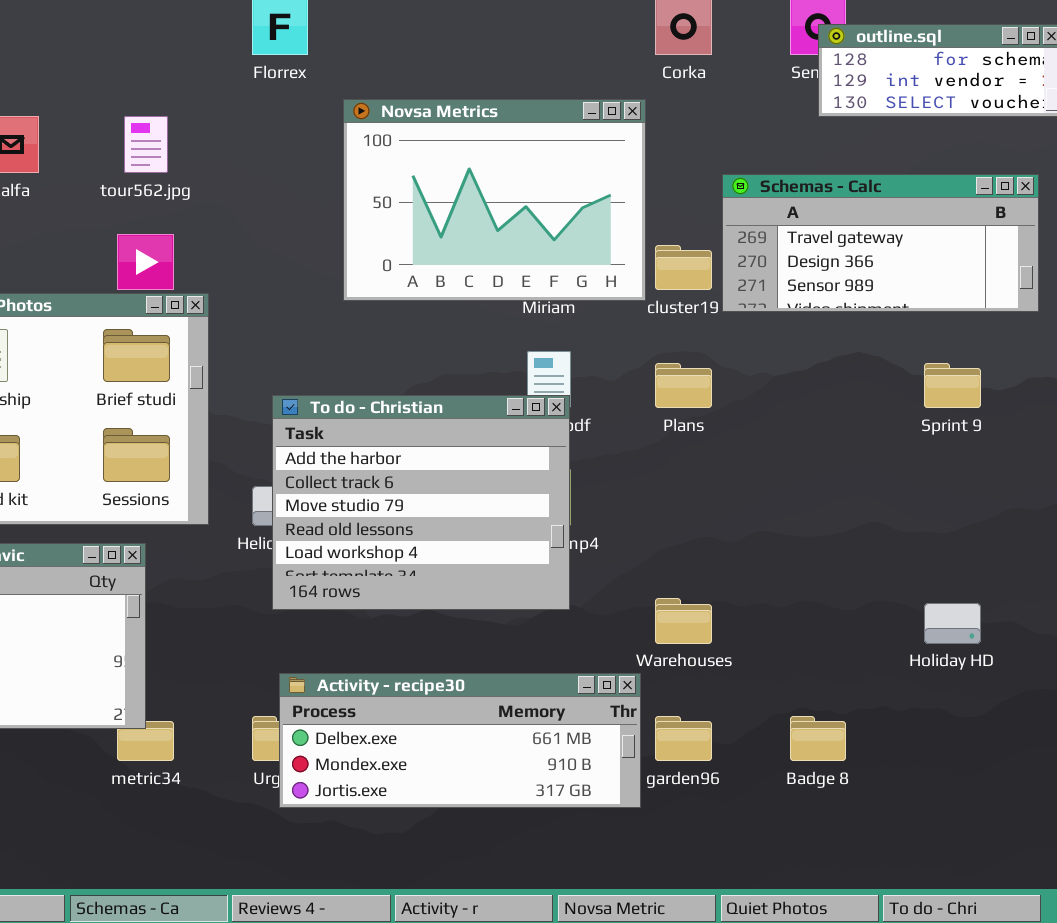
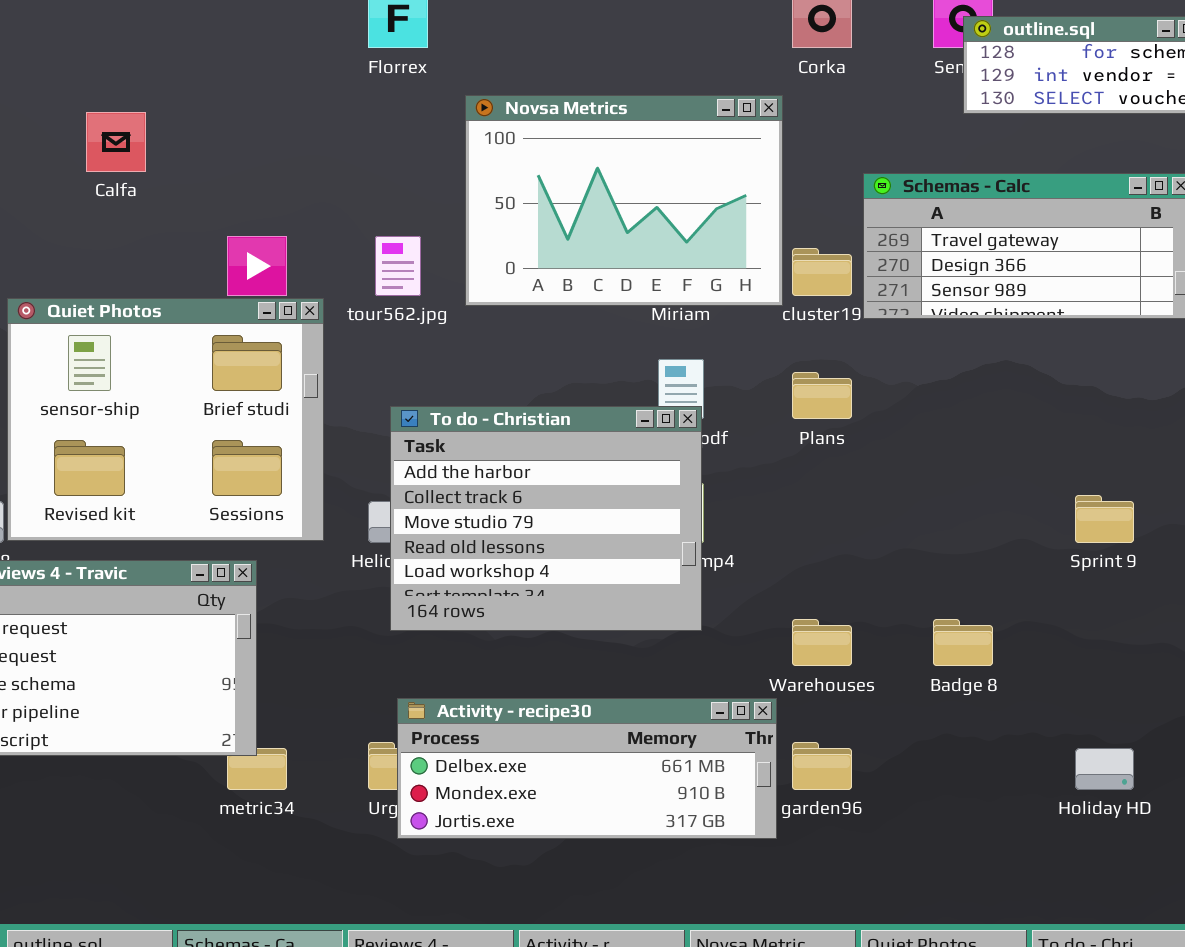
tour562.jpg: [124,116,168,173] -> [375,236,421,296], moved
Sprint 9: [924,363,981,408] -> [1075,495,1134,543], moved
Holiday HD: [924,603,981,644] -> [1075,748,1134,790], moved
Badge 8: [790,716,846,761] -> [933,619,993,666], moved

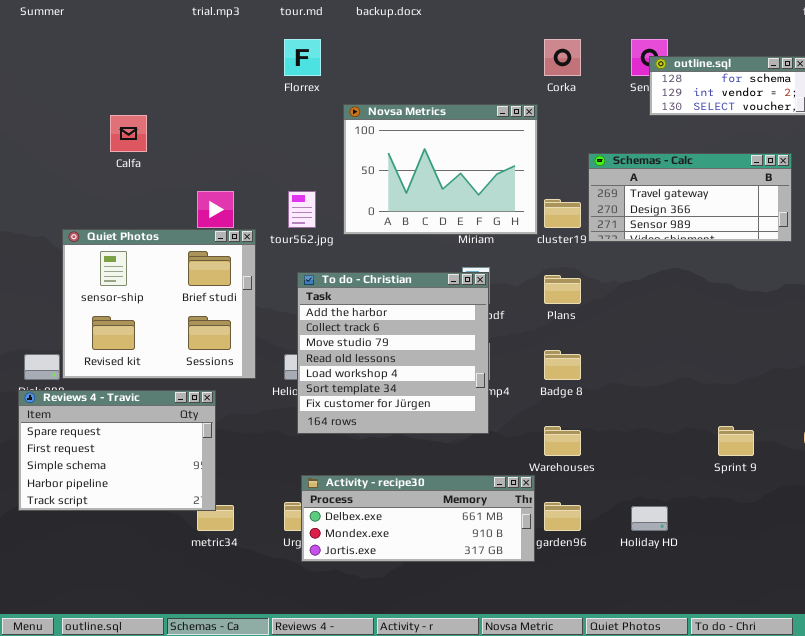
To do - Christian: [390,406,702,631] -> [297,272,489,434], resized
Sprint 9: [1075,495,1134,543] -> [718,426,754,456], moved
Badge 8: [933,619,993,666] -> [544,350,581,380], moved
Holiday HD: [1075,748,1134,790] -> [631,506,668,531], moved

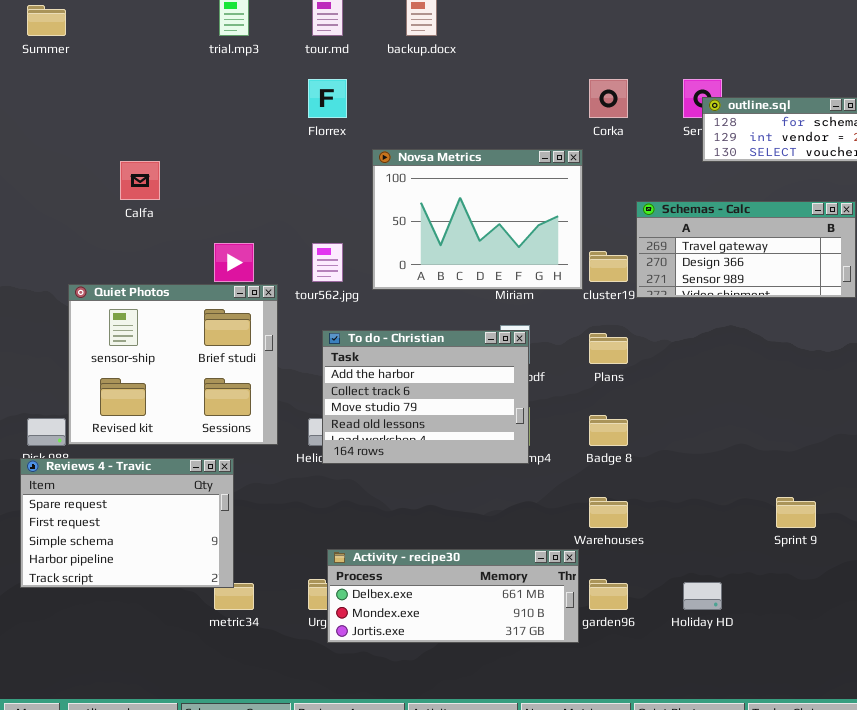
To do - Christian: [297,272,489,434] -> [322,330,529,464], resized

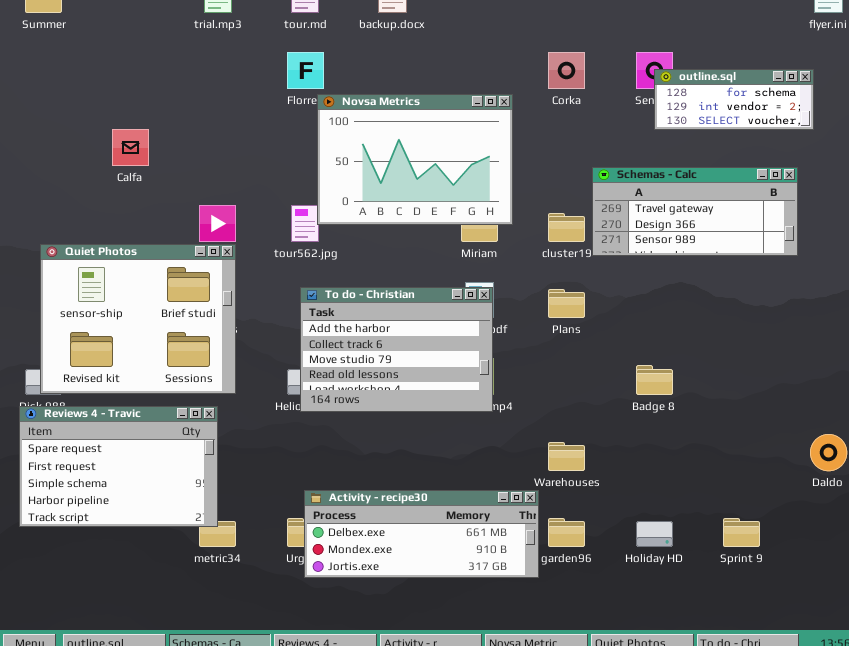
Novsa Metrics: [372,149,583,290] -> [317,94,513,225], moved
Quiet Photos: [68,284,278,445] -> [40,244,236,394], moved
Badge 8: [589,415,628,446] -> [636,365,673,395], moved
Sprint 9: [776,497,816,528] -> [723,518,760,547], moved

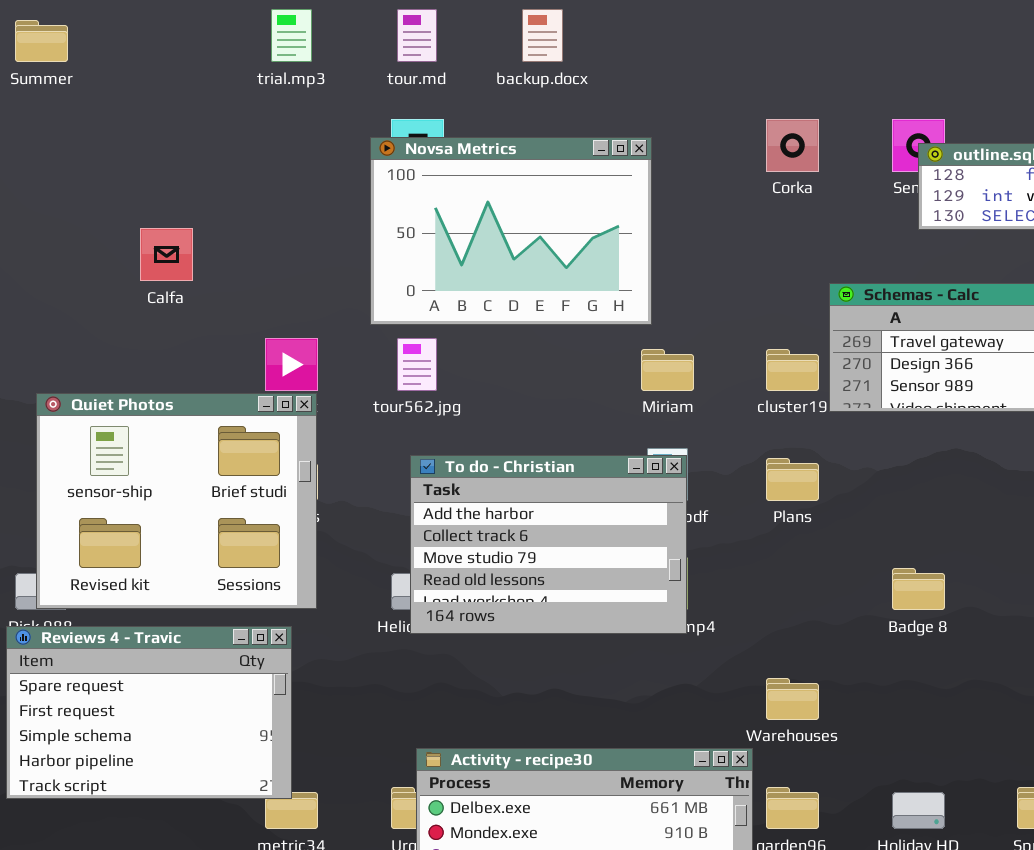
Novsa Metrics: [317,94,513,225] -> [370,137,652,325], moved

